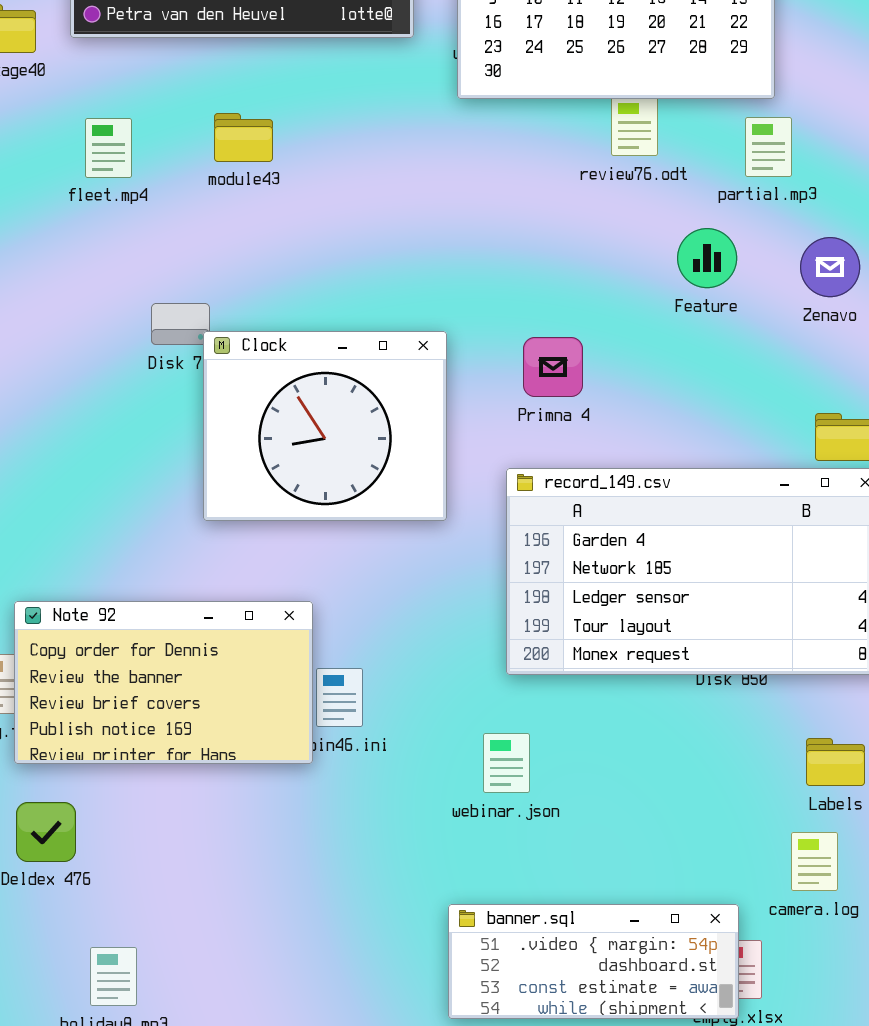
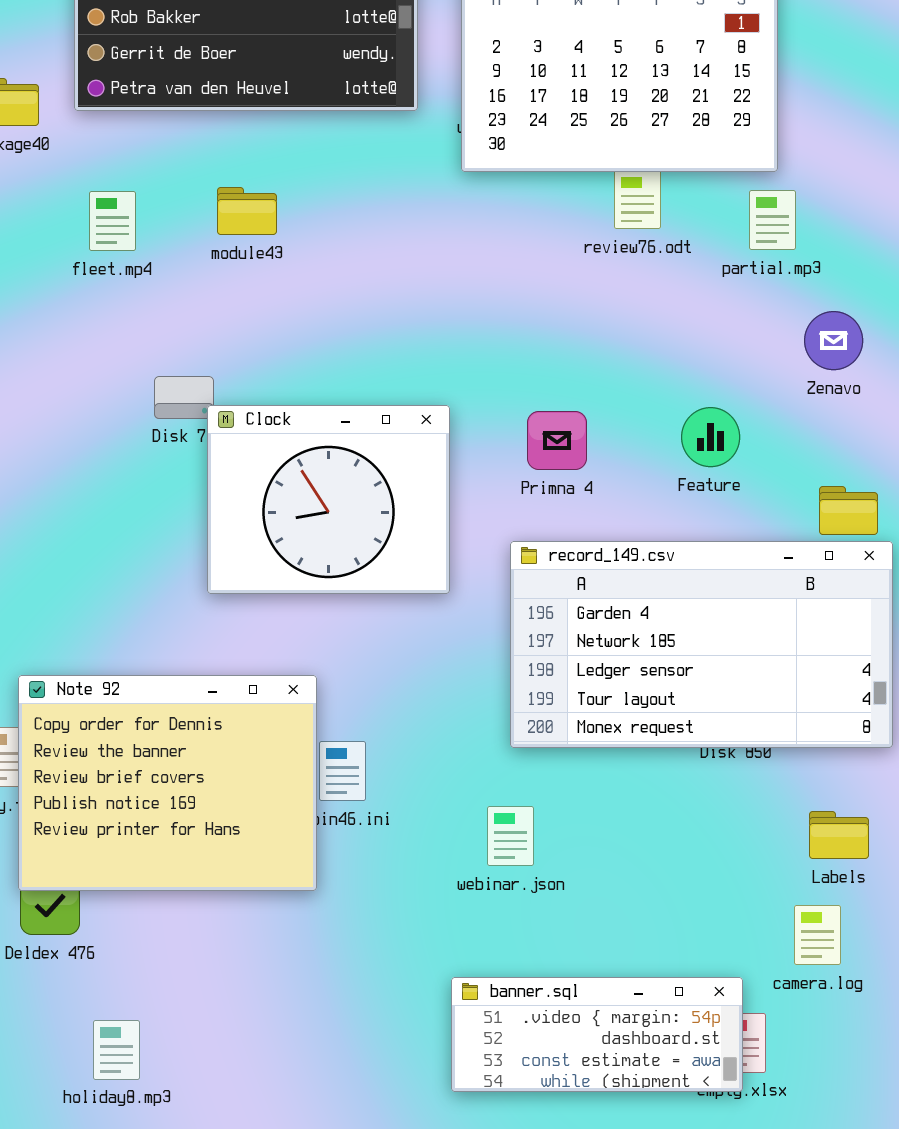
Feature: [677,228,737,288] -> [681,407,740,467], moved
Note 92: [14,601,313,764] -> [18,675,317,891], resized

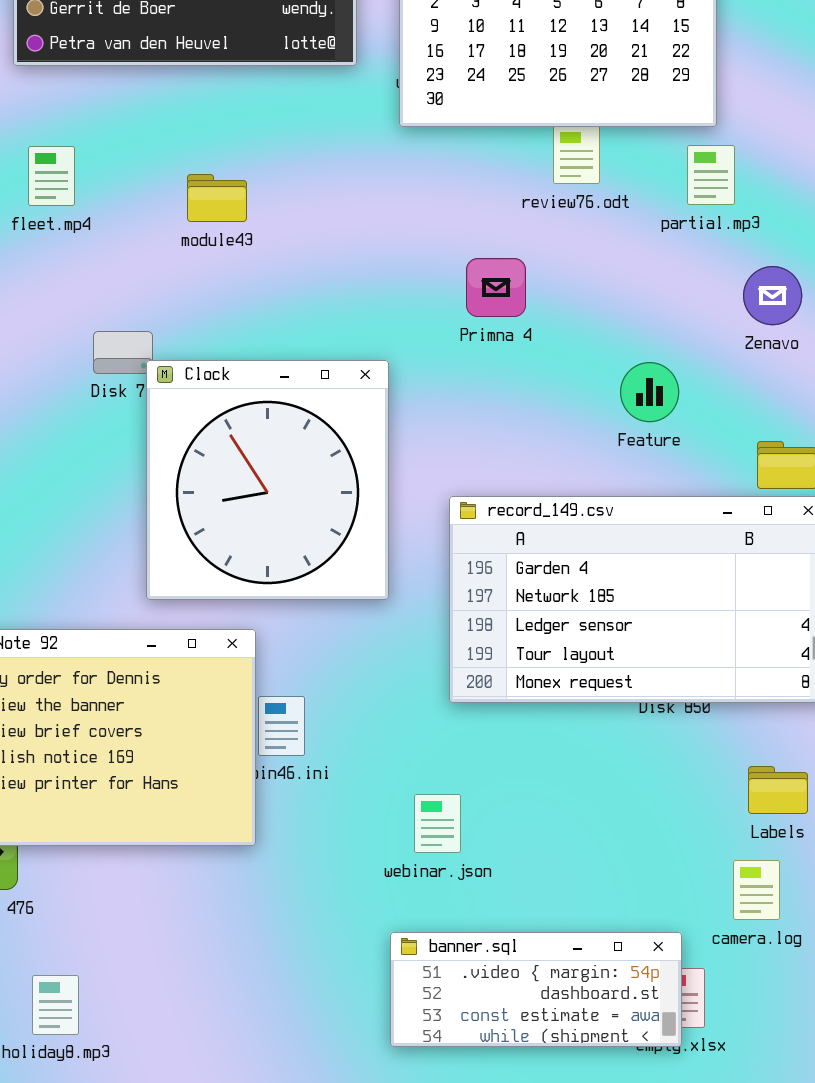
module43: [217,187,277,235] -> [187,174,247,222], moved
Clock: [207,405,450,594] -> [146,360,389,600], resized
Primna 4: [527,411,587,470] -> [466,258,526,317], moved
webinar.json: [487,806,534,866] -> [414,794,461,853], moved

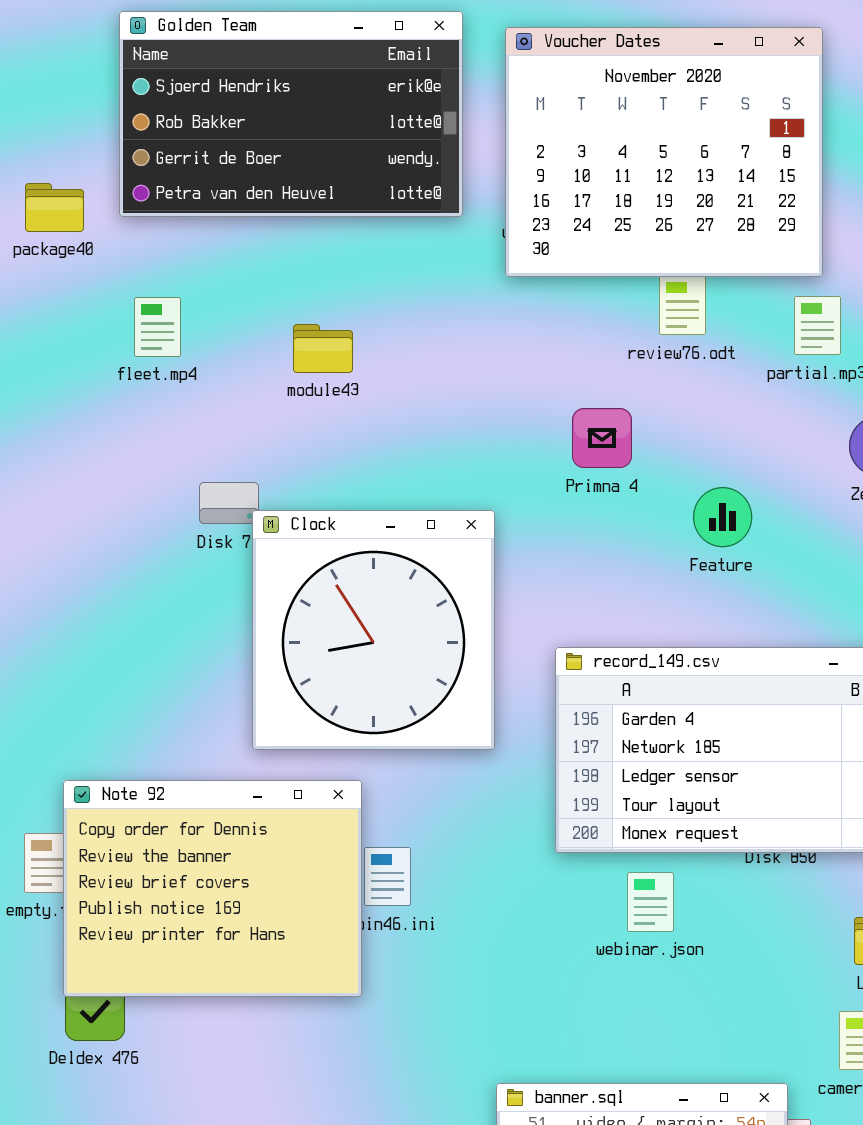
Feature: [620,362,679,422] -> [693,487,752,547], moved
webinar.json: [414,794,461,853] -> [627,872,674,932], moved

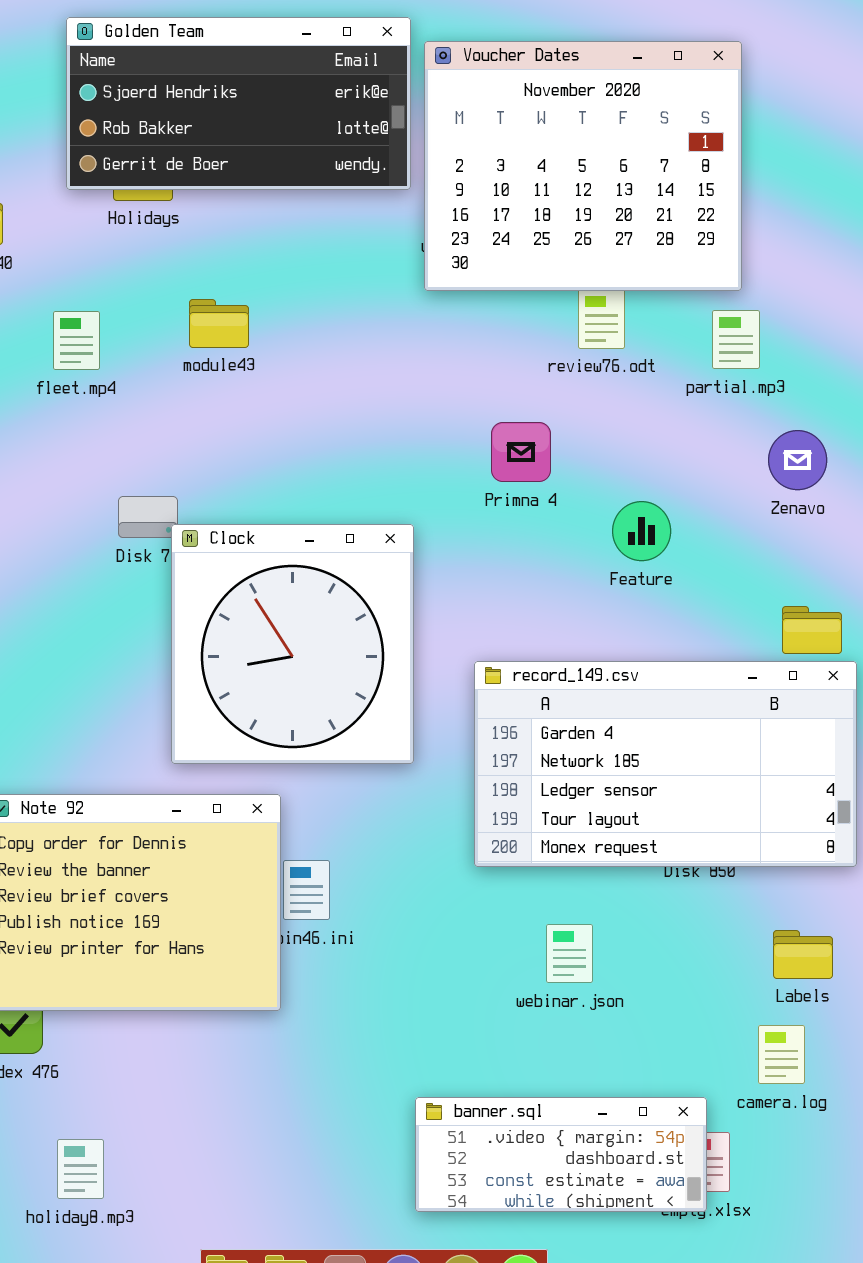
Golden Team: [119,11,463,217] -> [66,17,411,190], moved, resized
module43: [293,324,353,373] -> [189,299,249,348], moved
webinar.json: [627,872,674,932] -> [546,924,593,983], moved

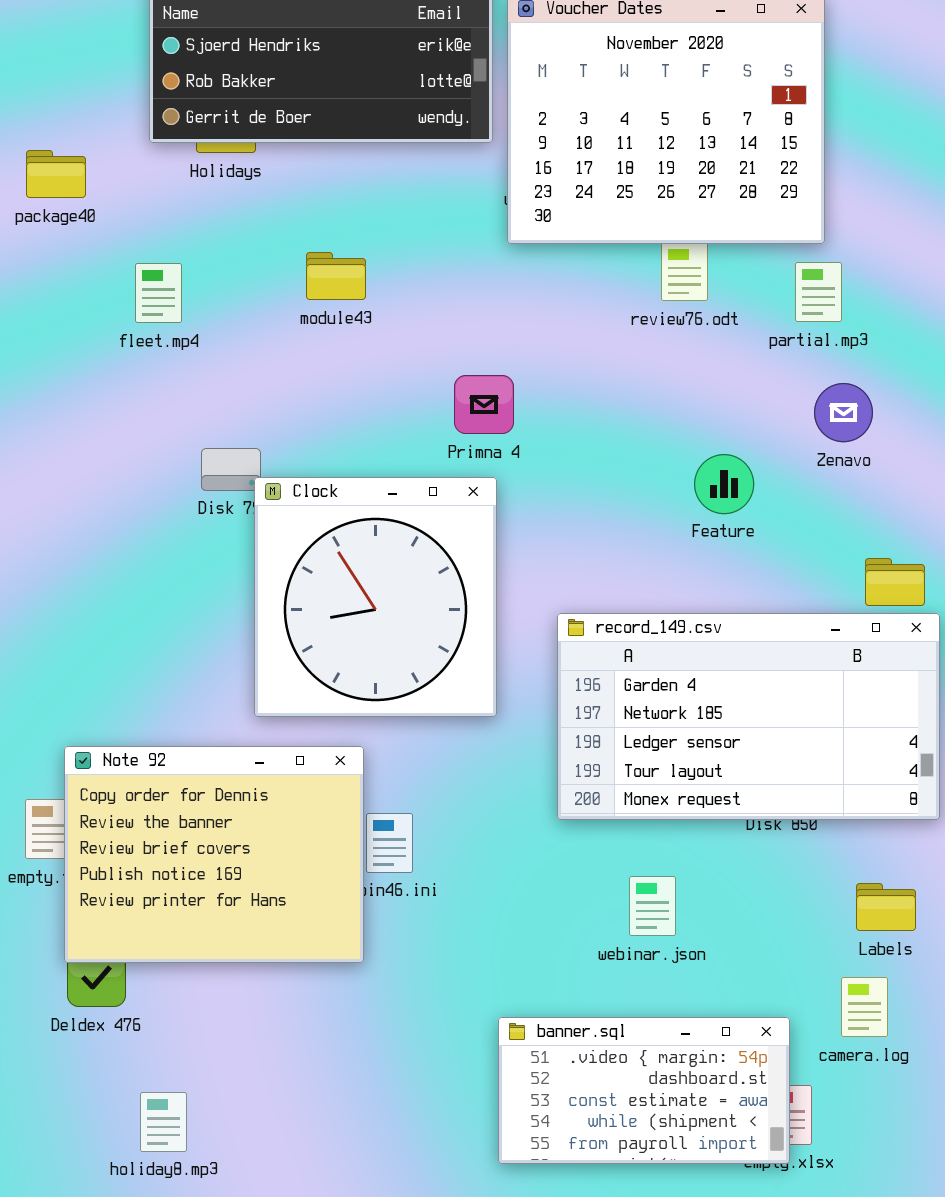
module43: [189,299,249,348] -> [306,252,366,300], moved
Primna 4: [491,422,551,482] -> [454,375,514,434], moved
Zenavo: [768,430,827,490] -> [814,383,873,442], moved
banner.sql: [415,1097,707,1212] -> [498,1017,790,1164], resized

